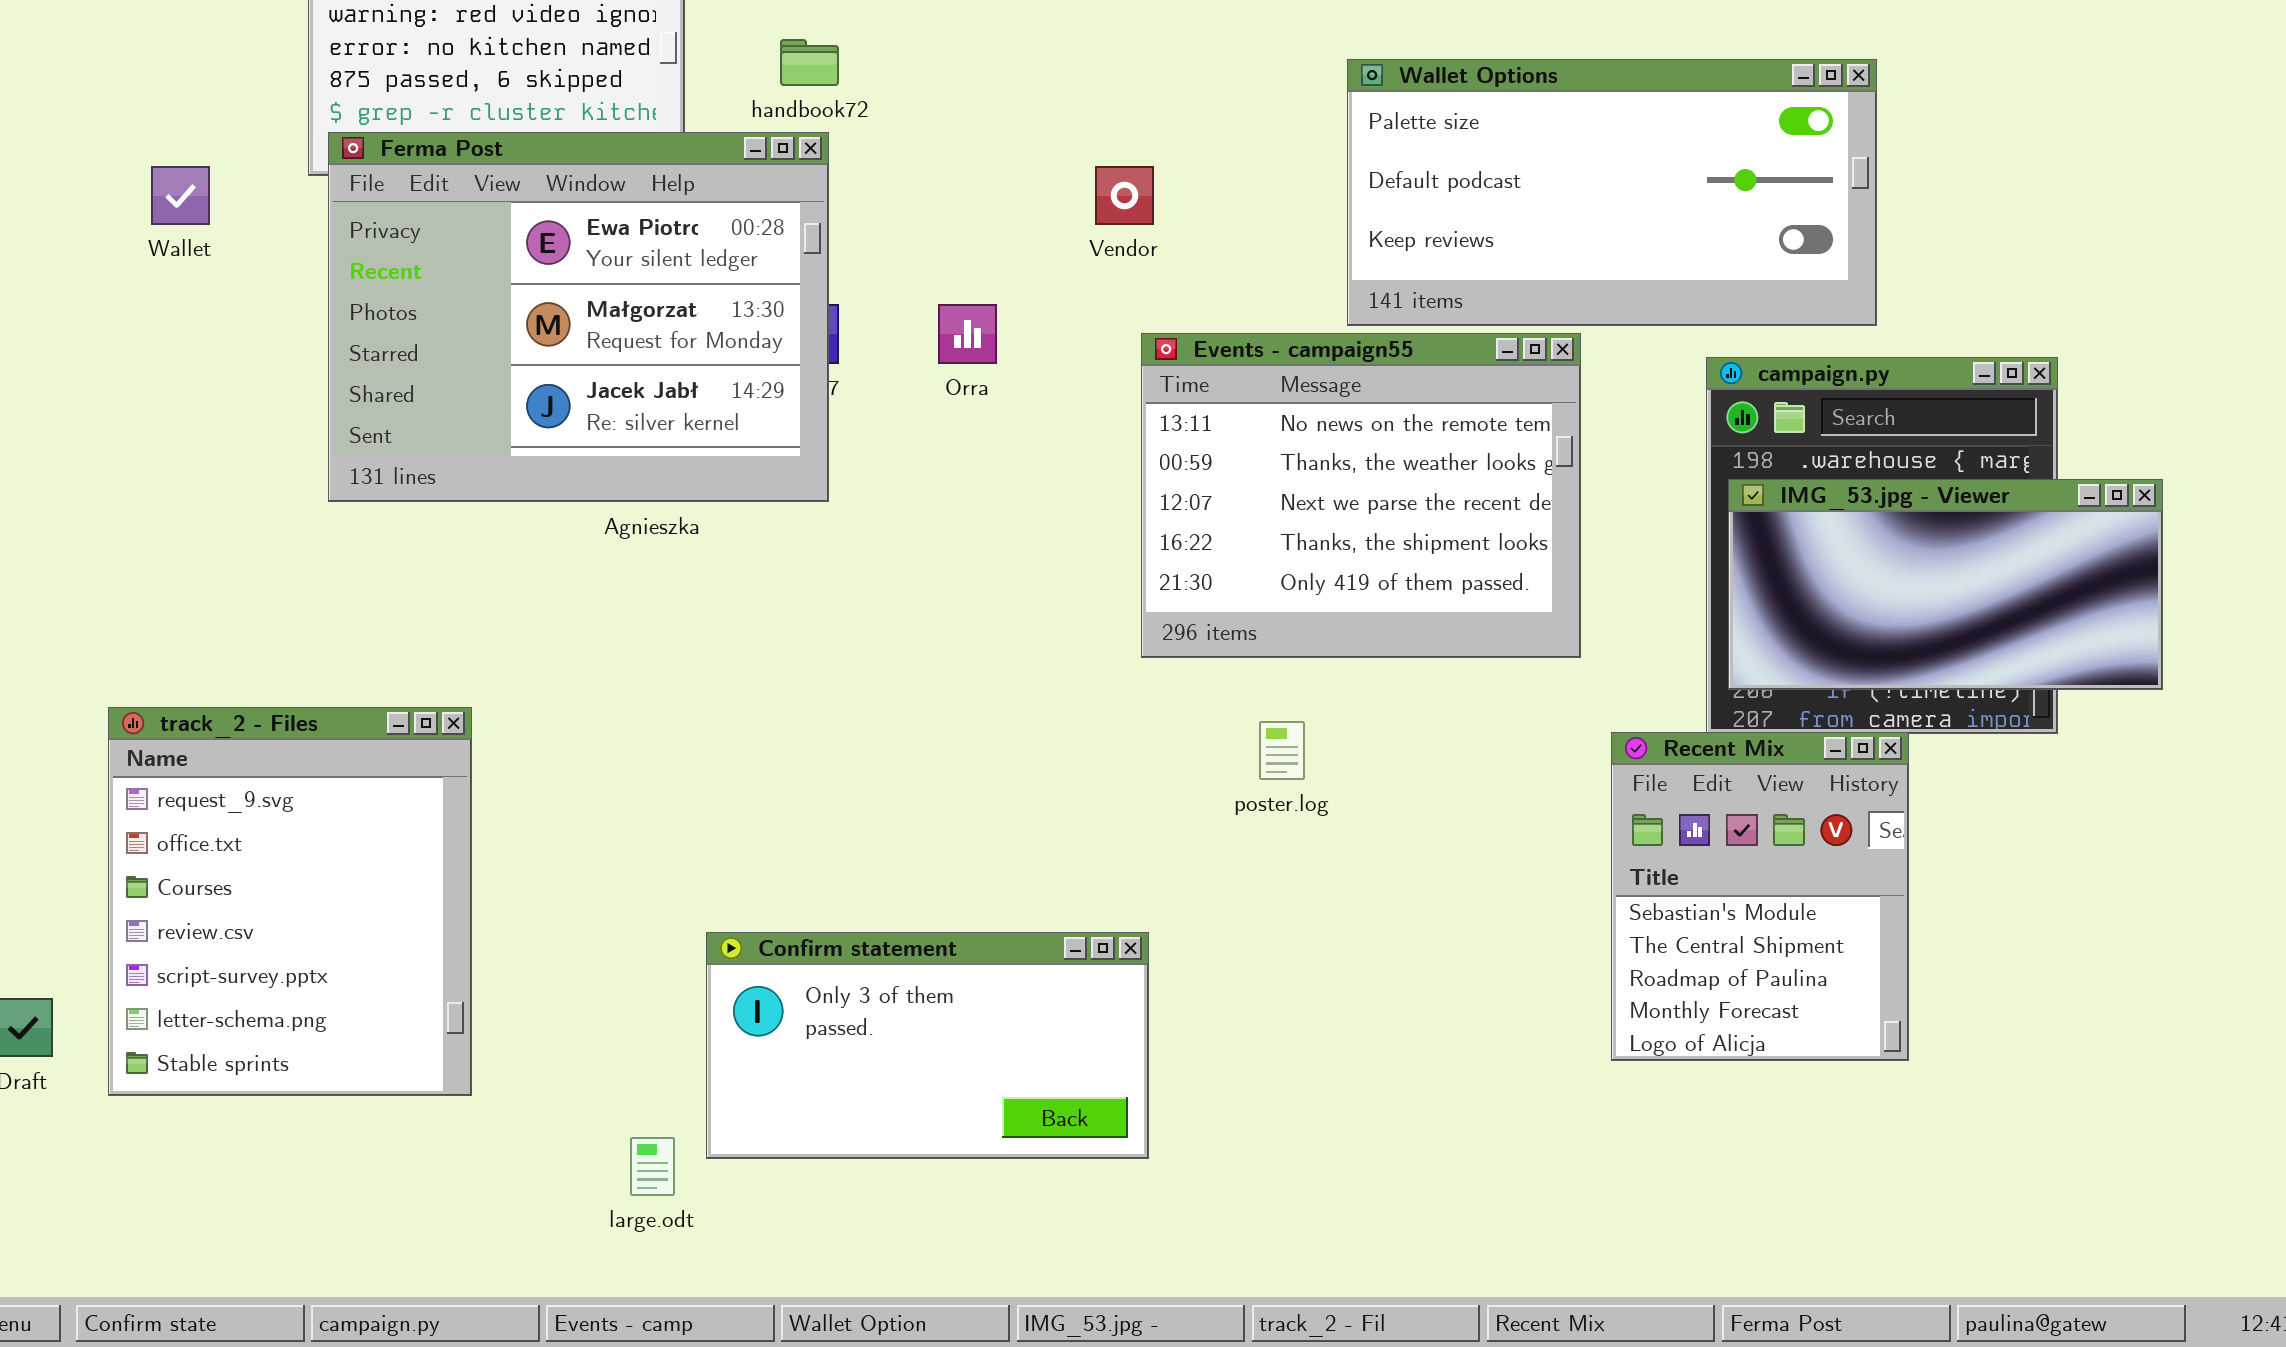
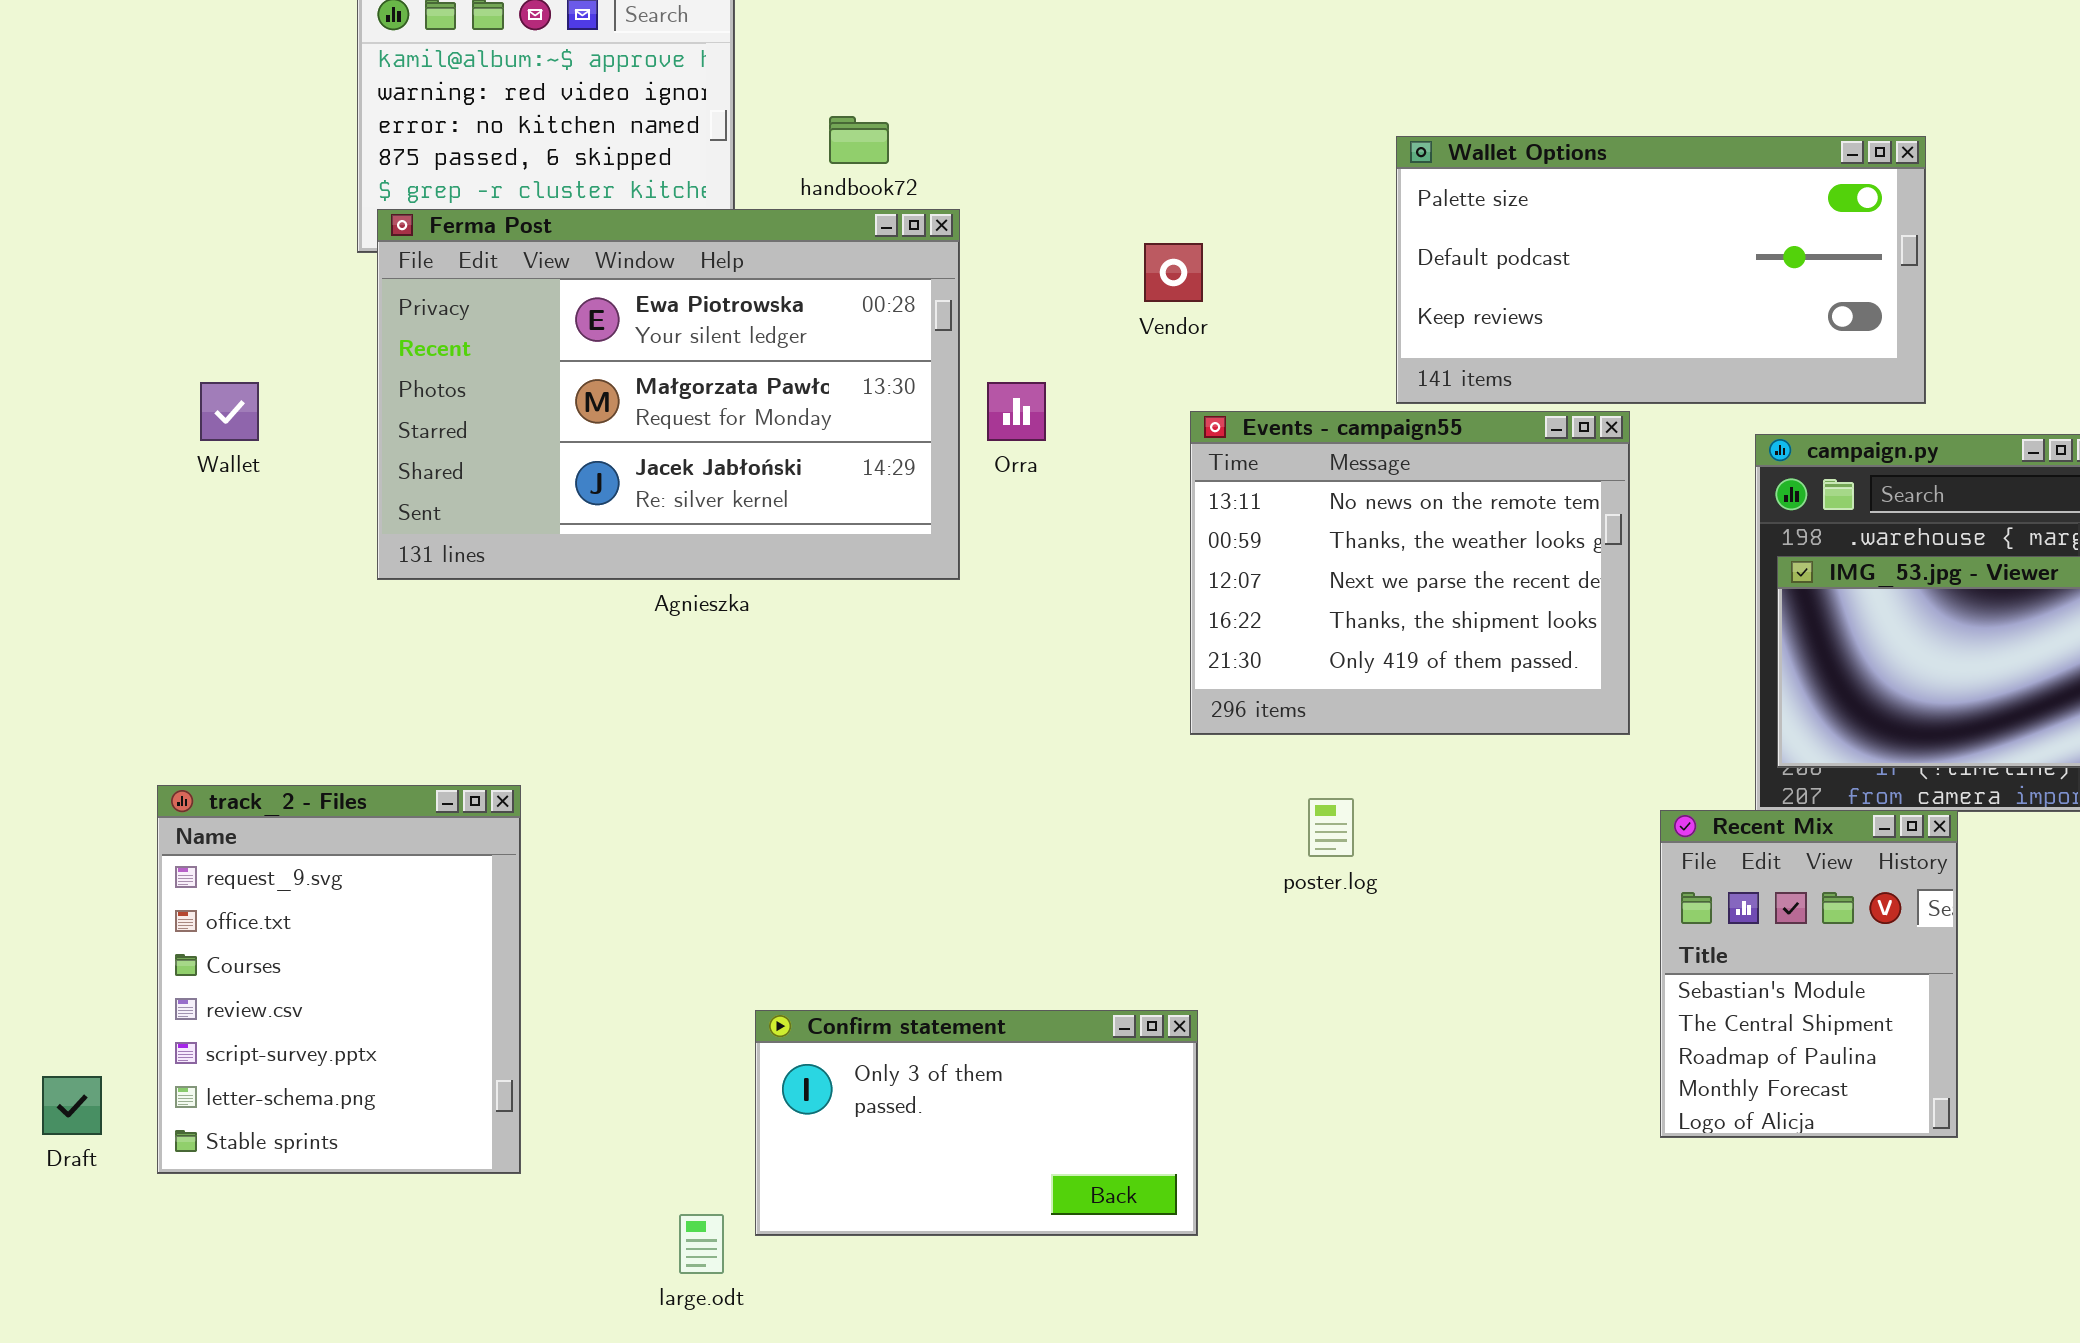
Ferma Post: [328,132,829,502] -> [377,209,960,580], resized
Wallet: [151,166,210,225] -> [200,382,259,441], moved

